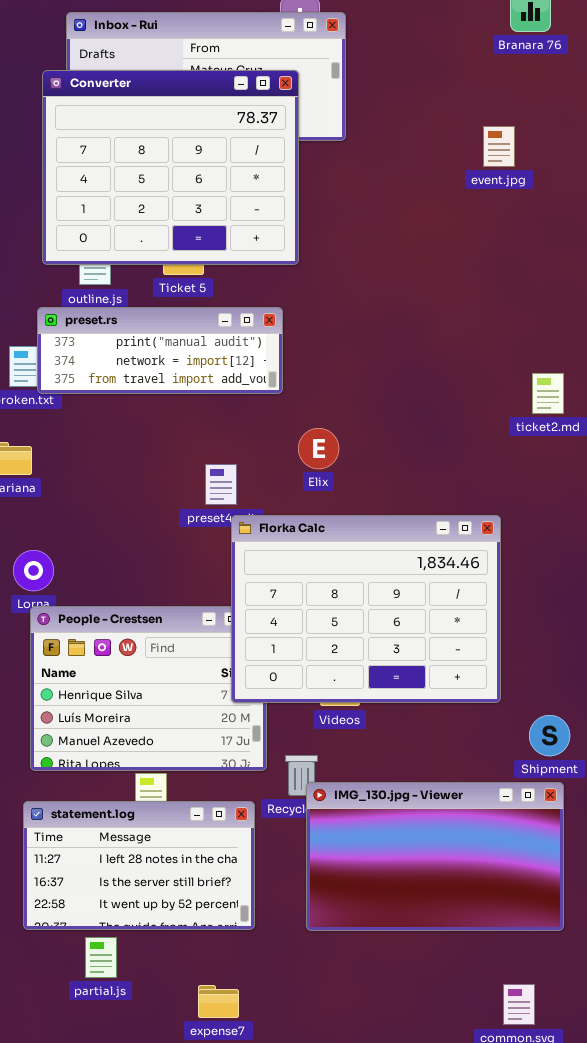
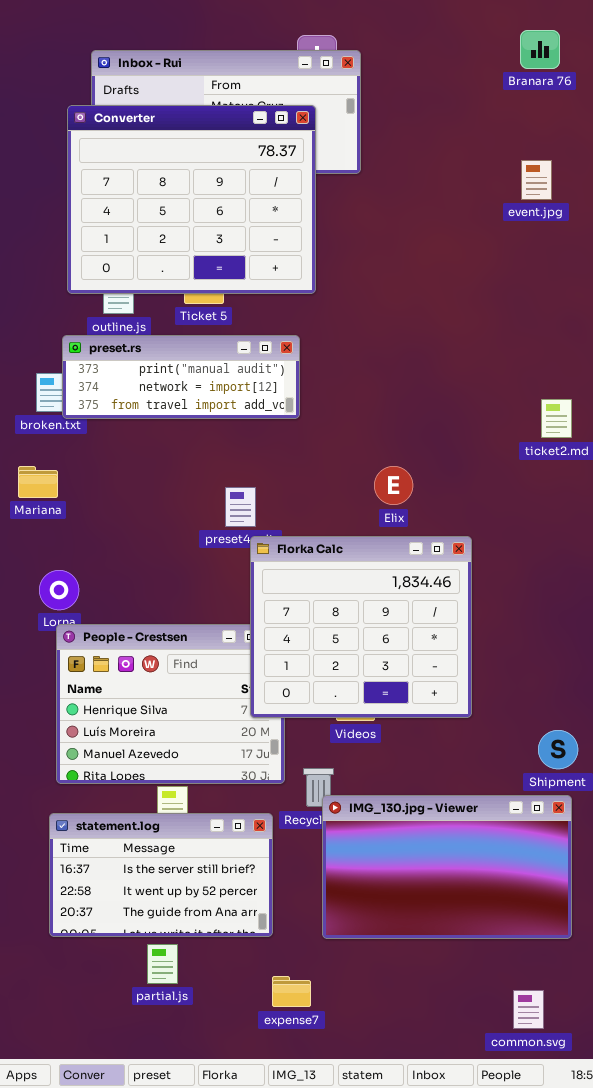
event.jpg: [483,126,515,167] -> [521,160,552,200], moved
Elix: [298,428,339,469] -> [374,466,413,505], moved
Florka Calc: [231,515,501,703] -> [250,536,472,718], resized
statement.log: [23,801,255,930] -> [49,813,273,937], scrolled down 1 row
partial.js: [85,937,117,978] -> [147,944,178,984], moved
expense7: [198,985,239,1018] -> [272,976,311,1007], moved

